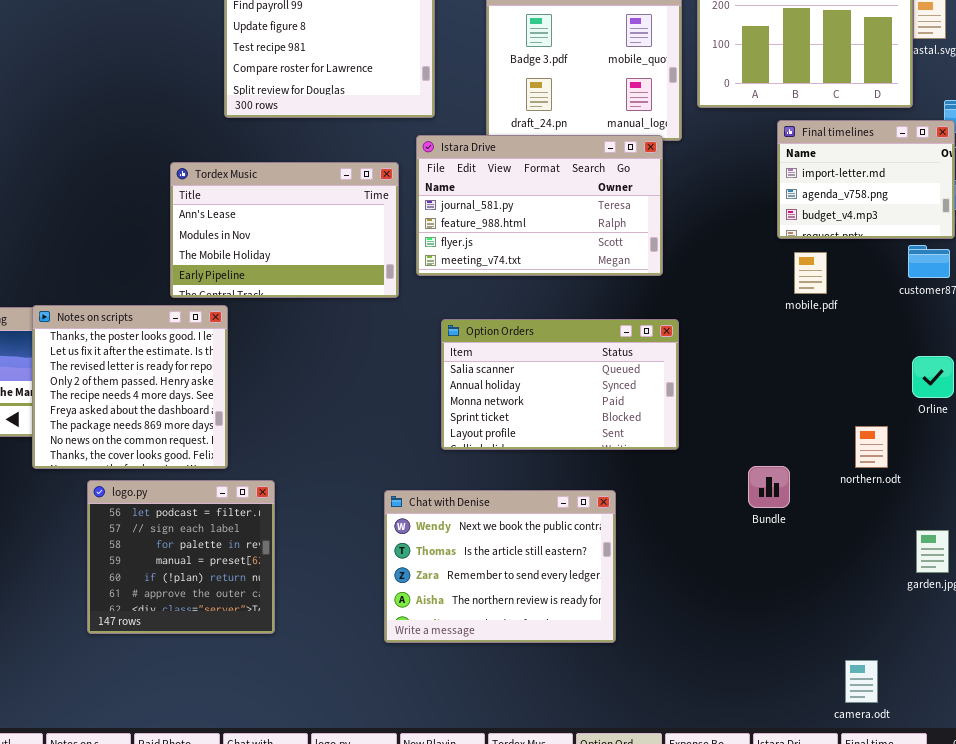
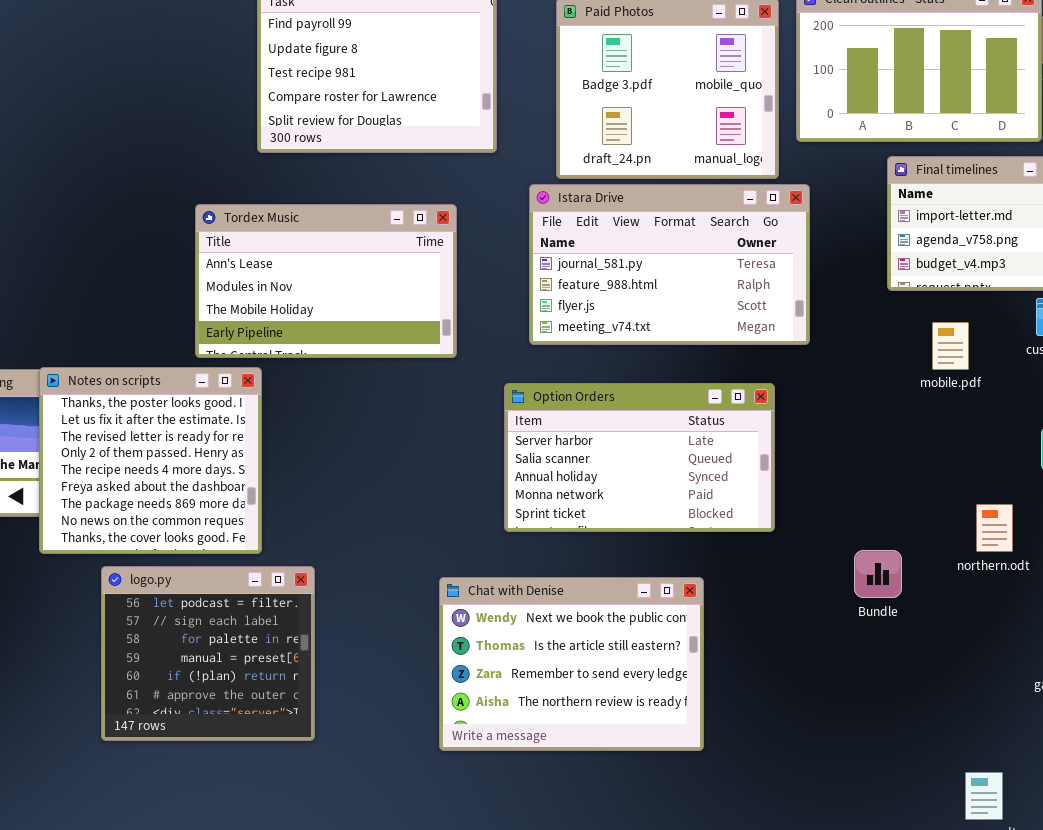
Istara Drive: [416,135,663,276] -> [529,184,810,345], moved
mobile.pdf: [794,252,827,294] -> [932,322,969,370], moved
Option Orders: [441,319,679,450] -> [504,383,775,532], scrolled up 1 row

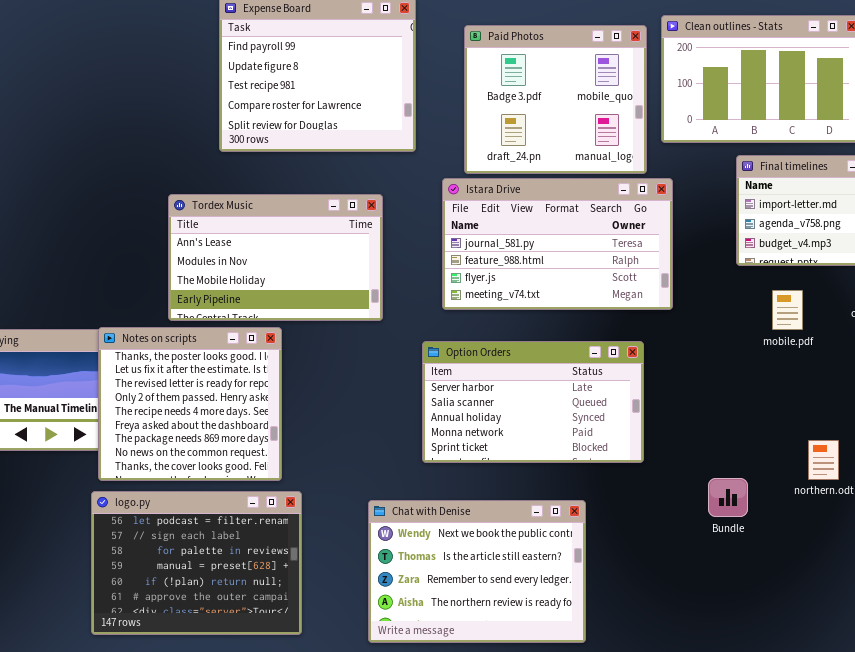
Notes on scripts: [39,367,262,554] -> [98,327,282,481], moved
logo.py: [101,566,315,741] -> [91,491,302,635], resized

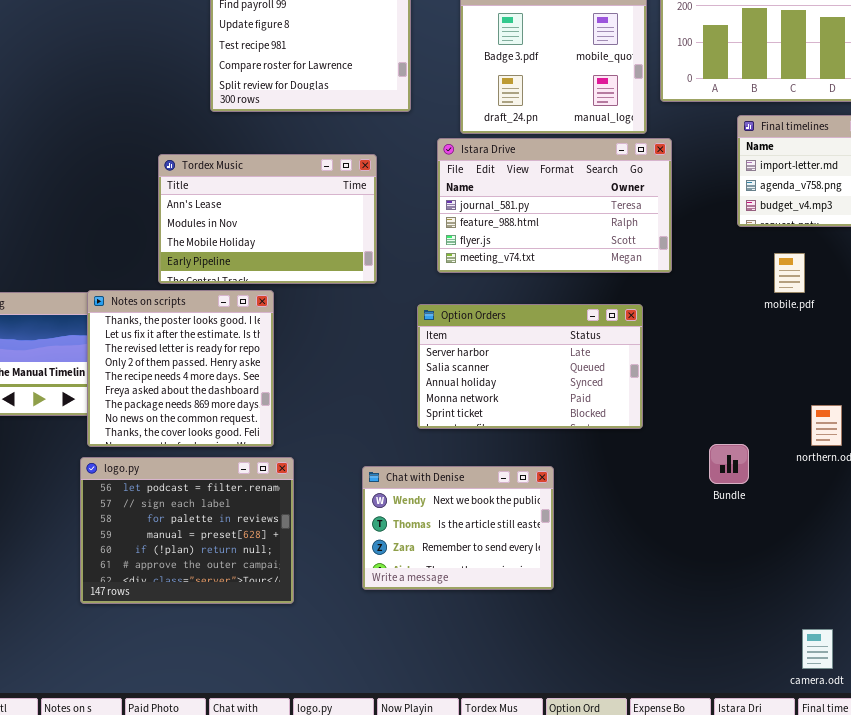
Chat with Denise: [368,500,586,643] -> [362,466,554,590], resized

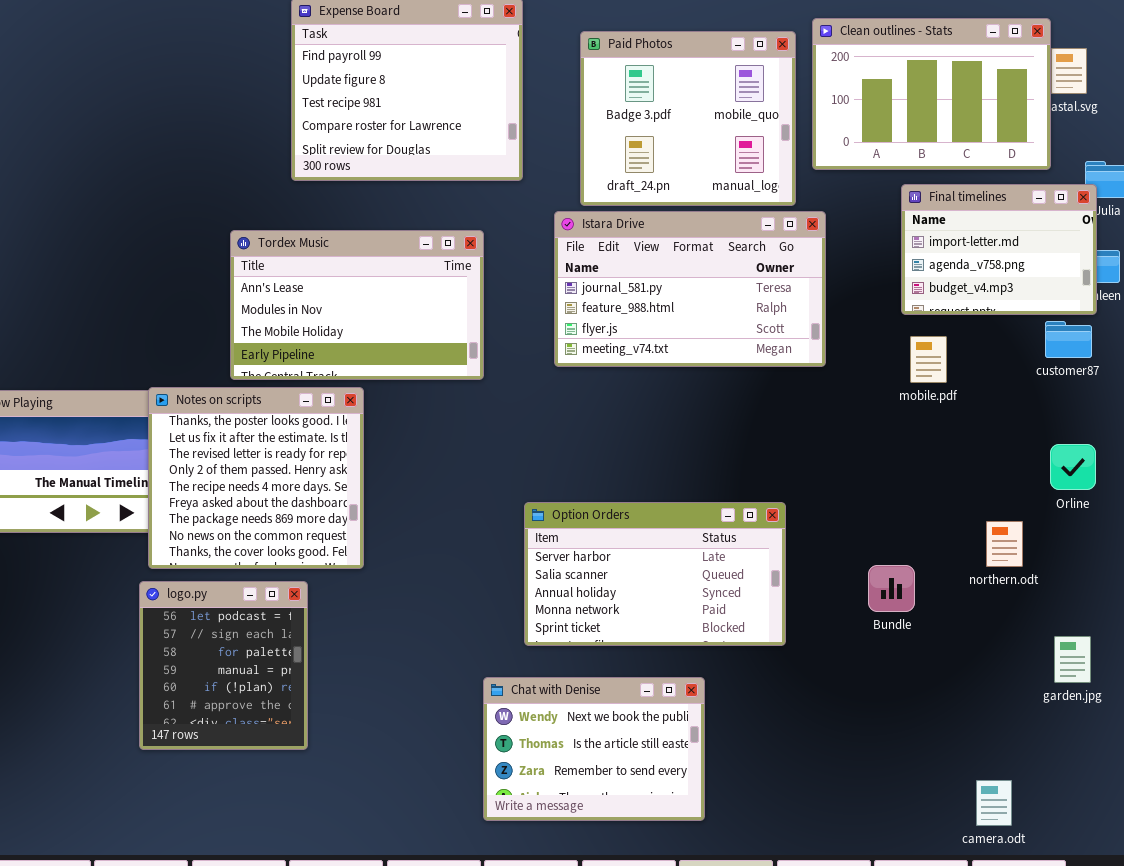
mobile.pdf: [774,253,805,293] -> [910,336,947,383], moved
Option Orders: [417,304,643,429] -> [524,502,786,646], moved
logo.py: [80,457,294,604] -> [139,581,308,750], resized
Chat with Denise: [362,466,554,590] -> [483,677,705,821], moved

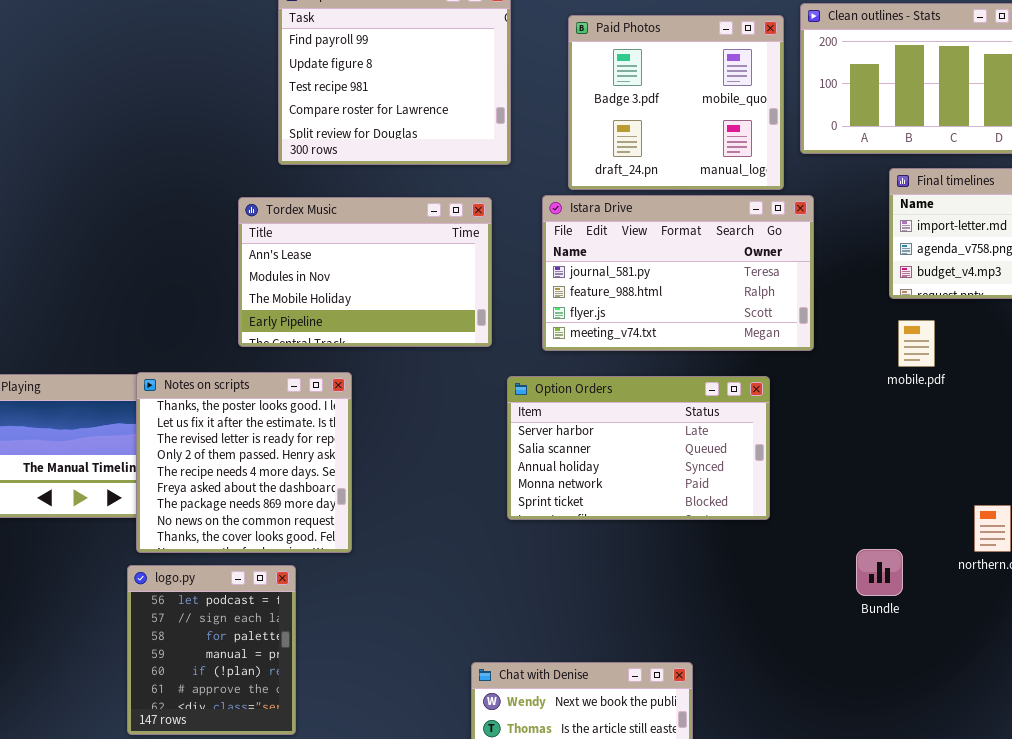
Tordex Music: [230,230,484,380] -> [238,197,492,347], moved
Option Orders: [524,502,786,646] -> [507,376,770,520], moved

